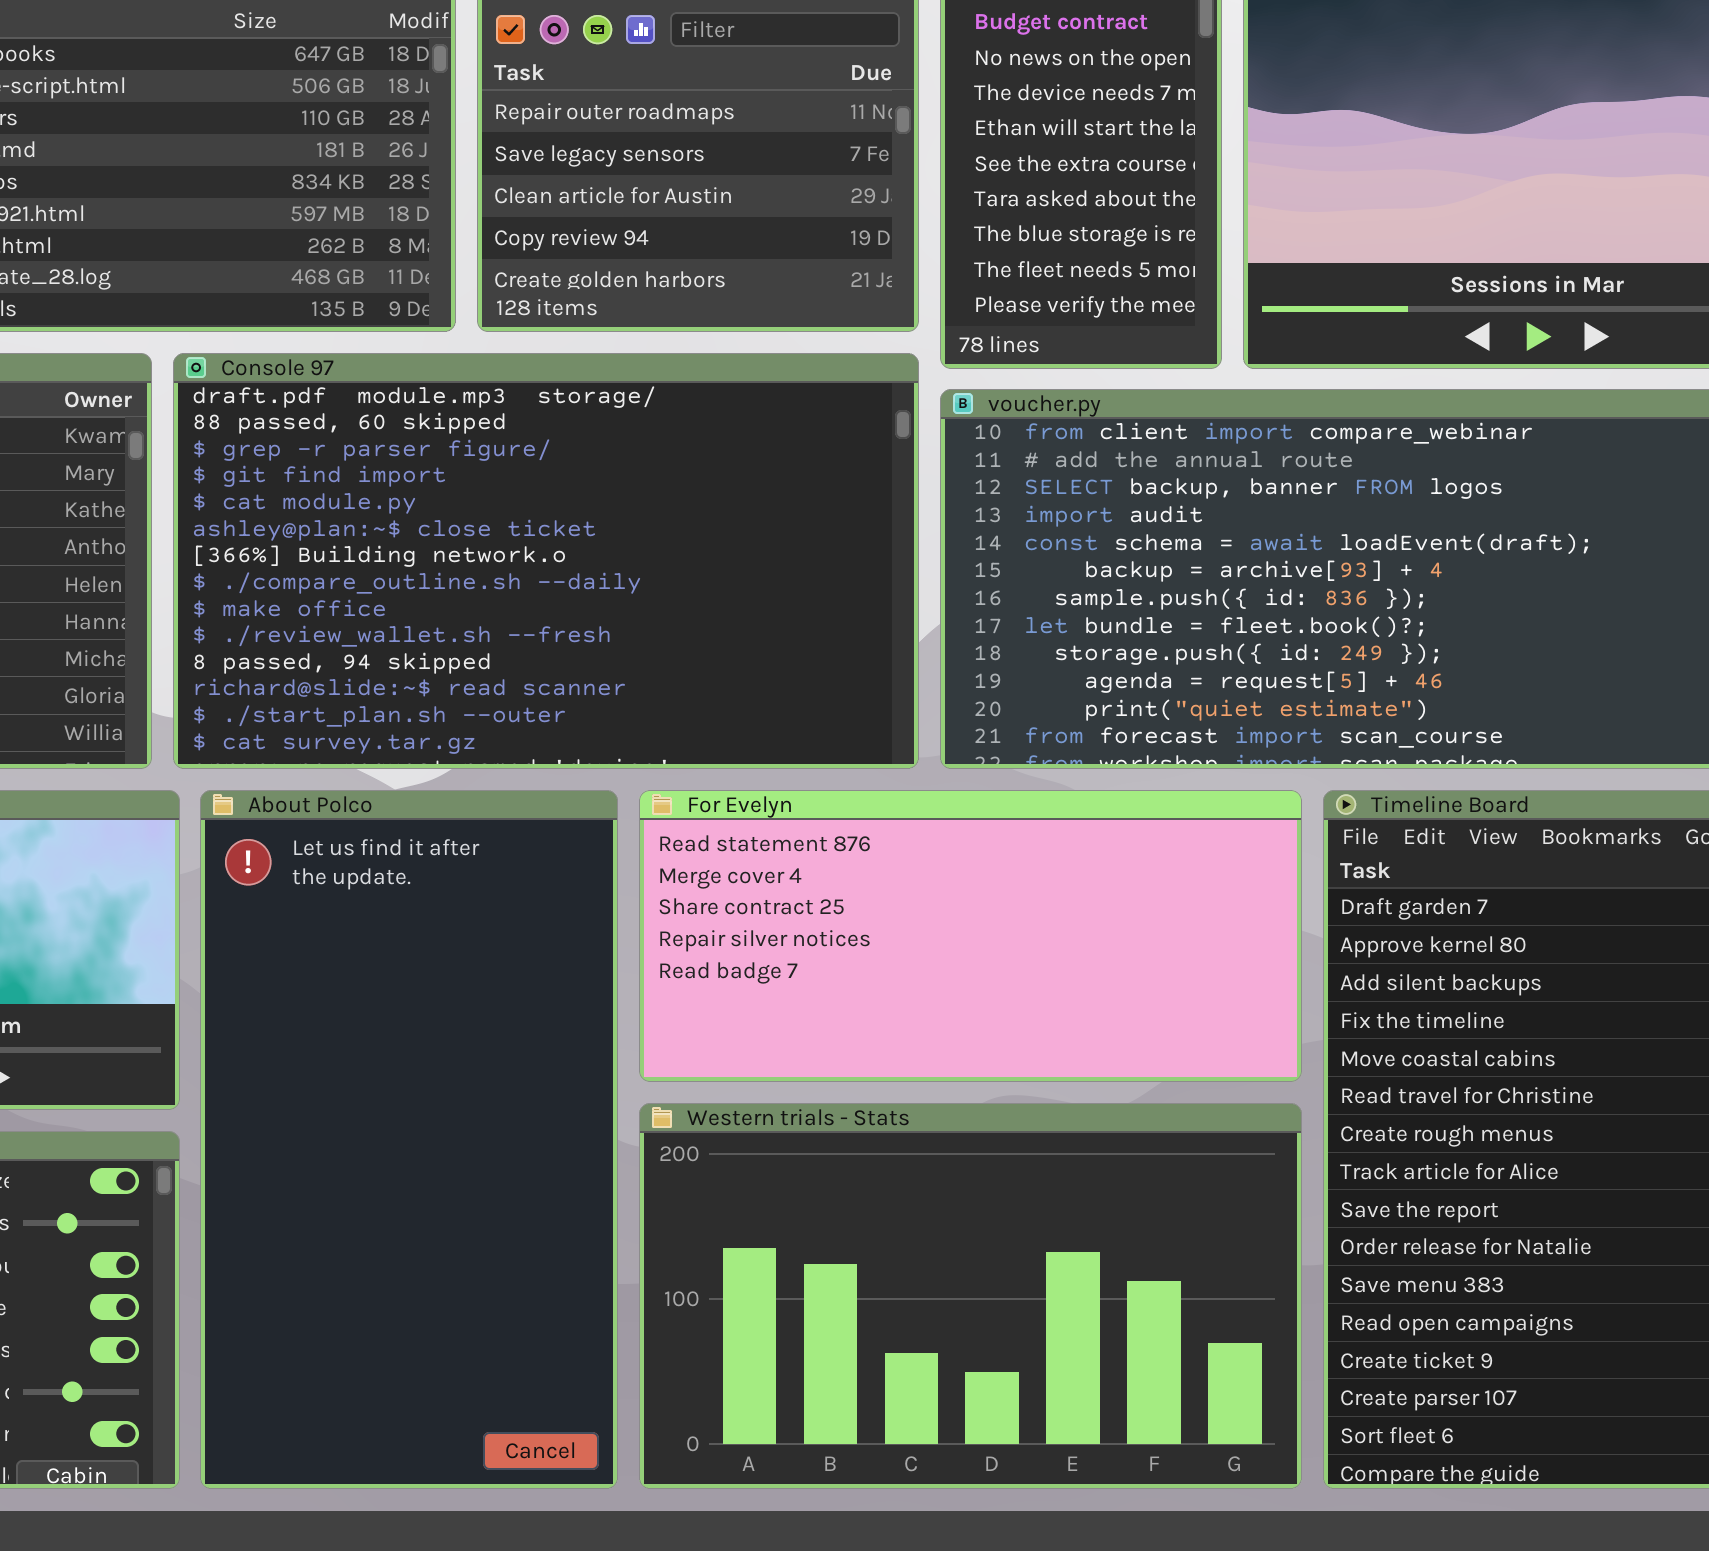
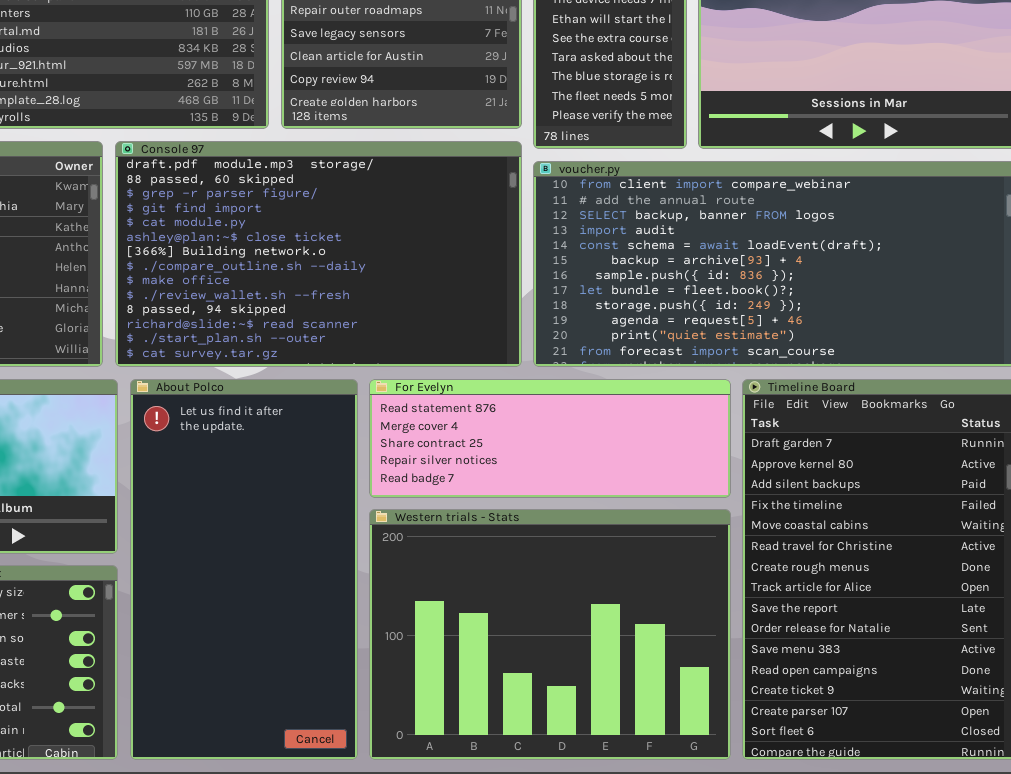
For Evelyn: [639,790,1302,1082] -> [369,379,731,498], resized
Western trials - Stats: [639,1103,1302,1489] -> [369,509,731,760], resized

